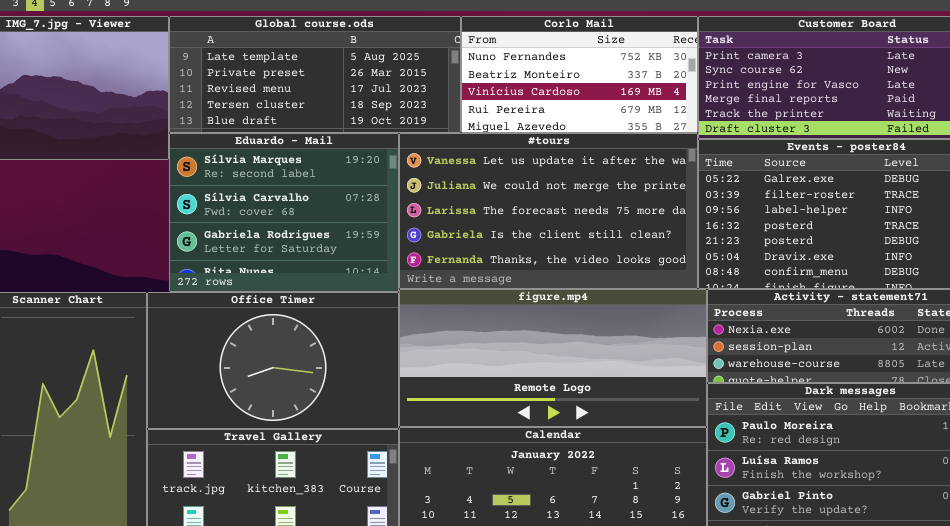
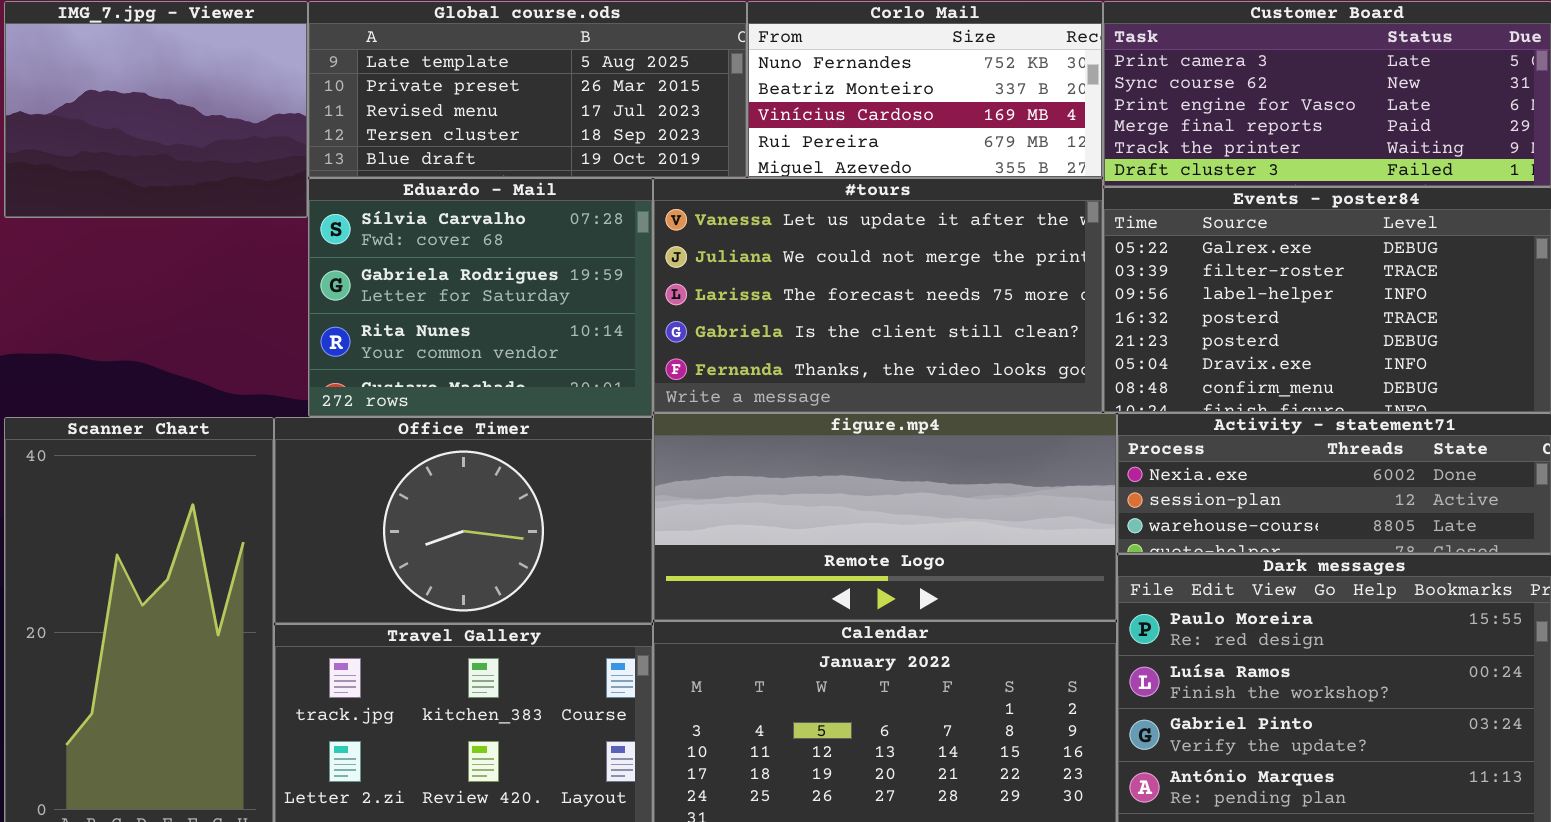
Eduardo - Mail: [169,133,399,292] -> [308,178,653,417], scrolled down 1 row

